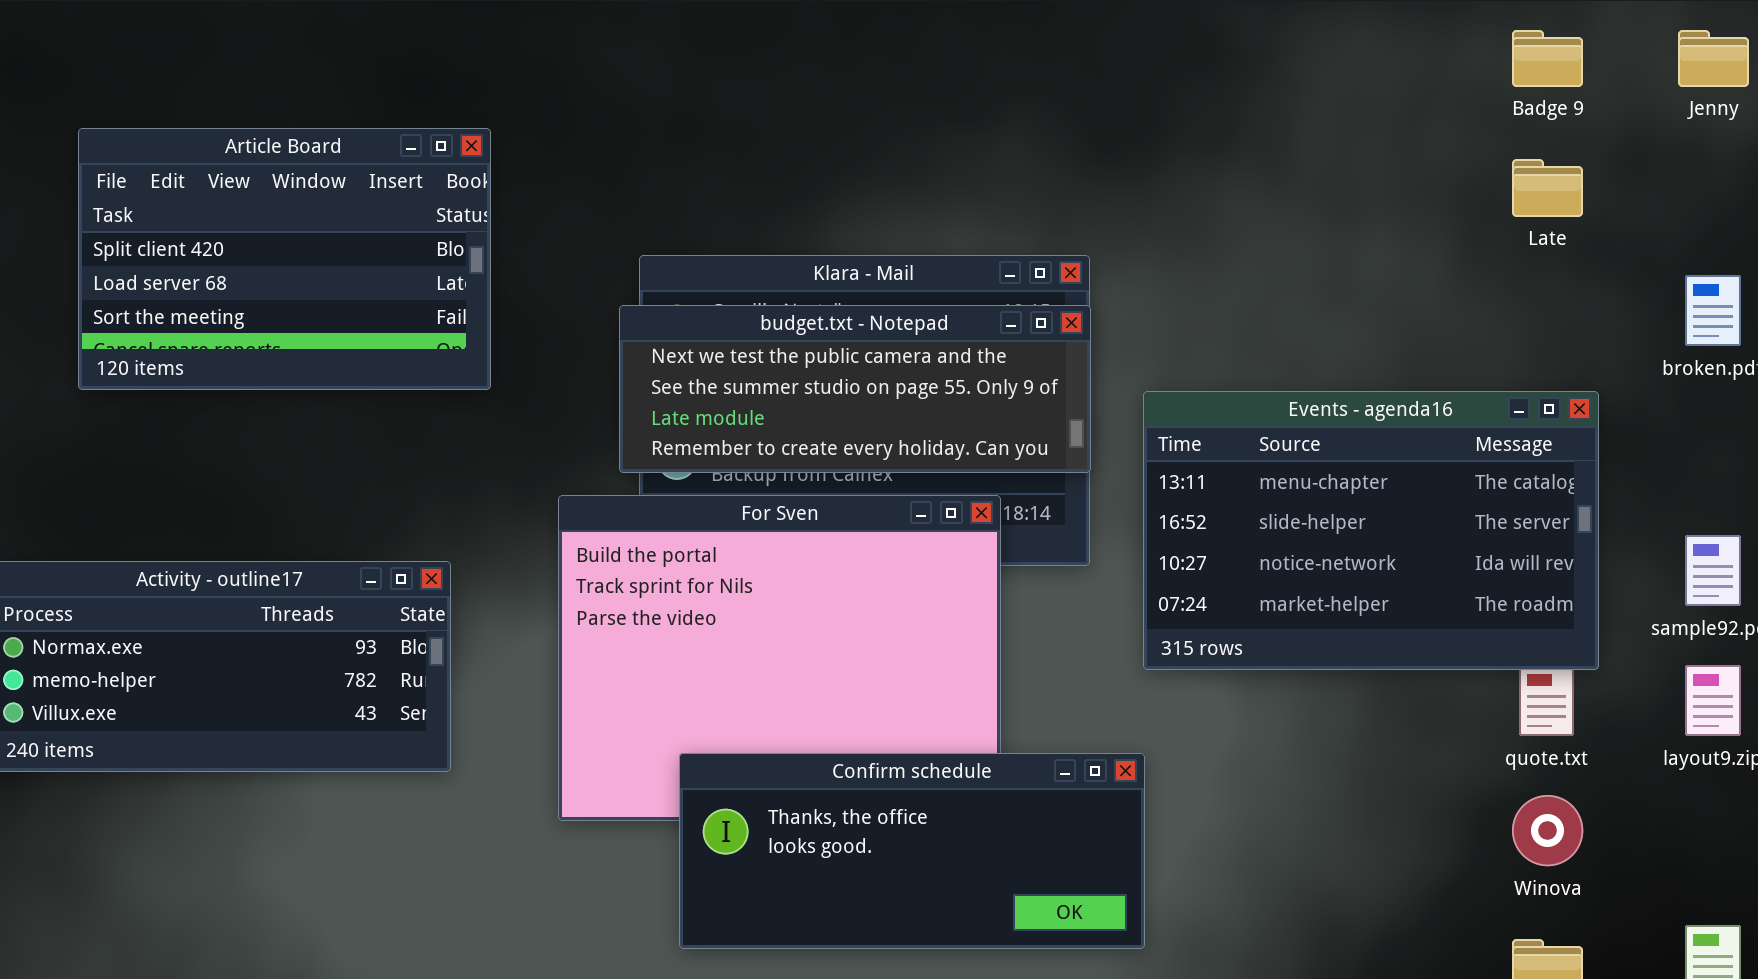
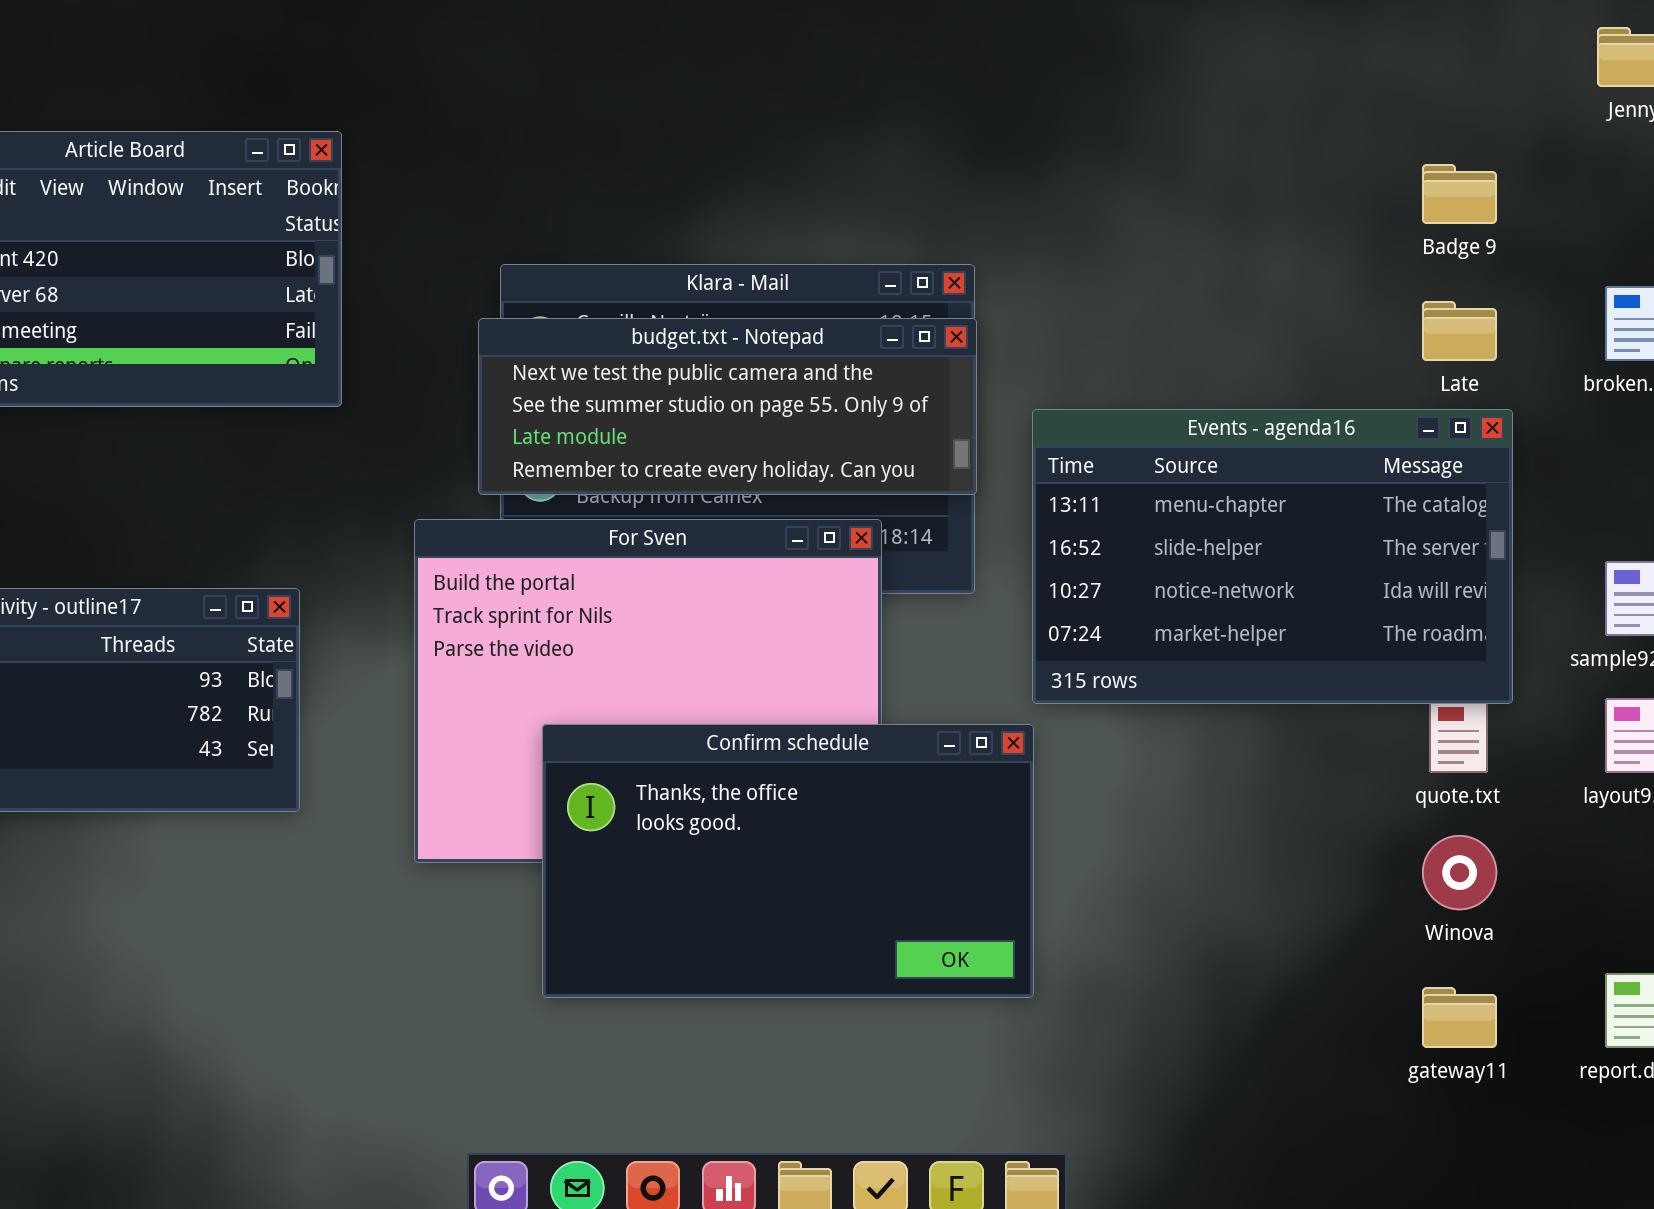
Badge 9: [1512,30,1583,87] -> [1422,164,1497,224], moved
Late: [1512,159,1583,217] -> [1422,301,1497,361], moved
Confirm schedule: [679,753,1145,949] -> [542,724,1034,998], resized

